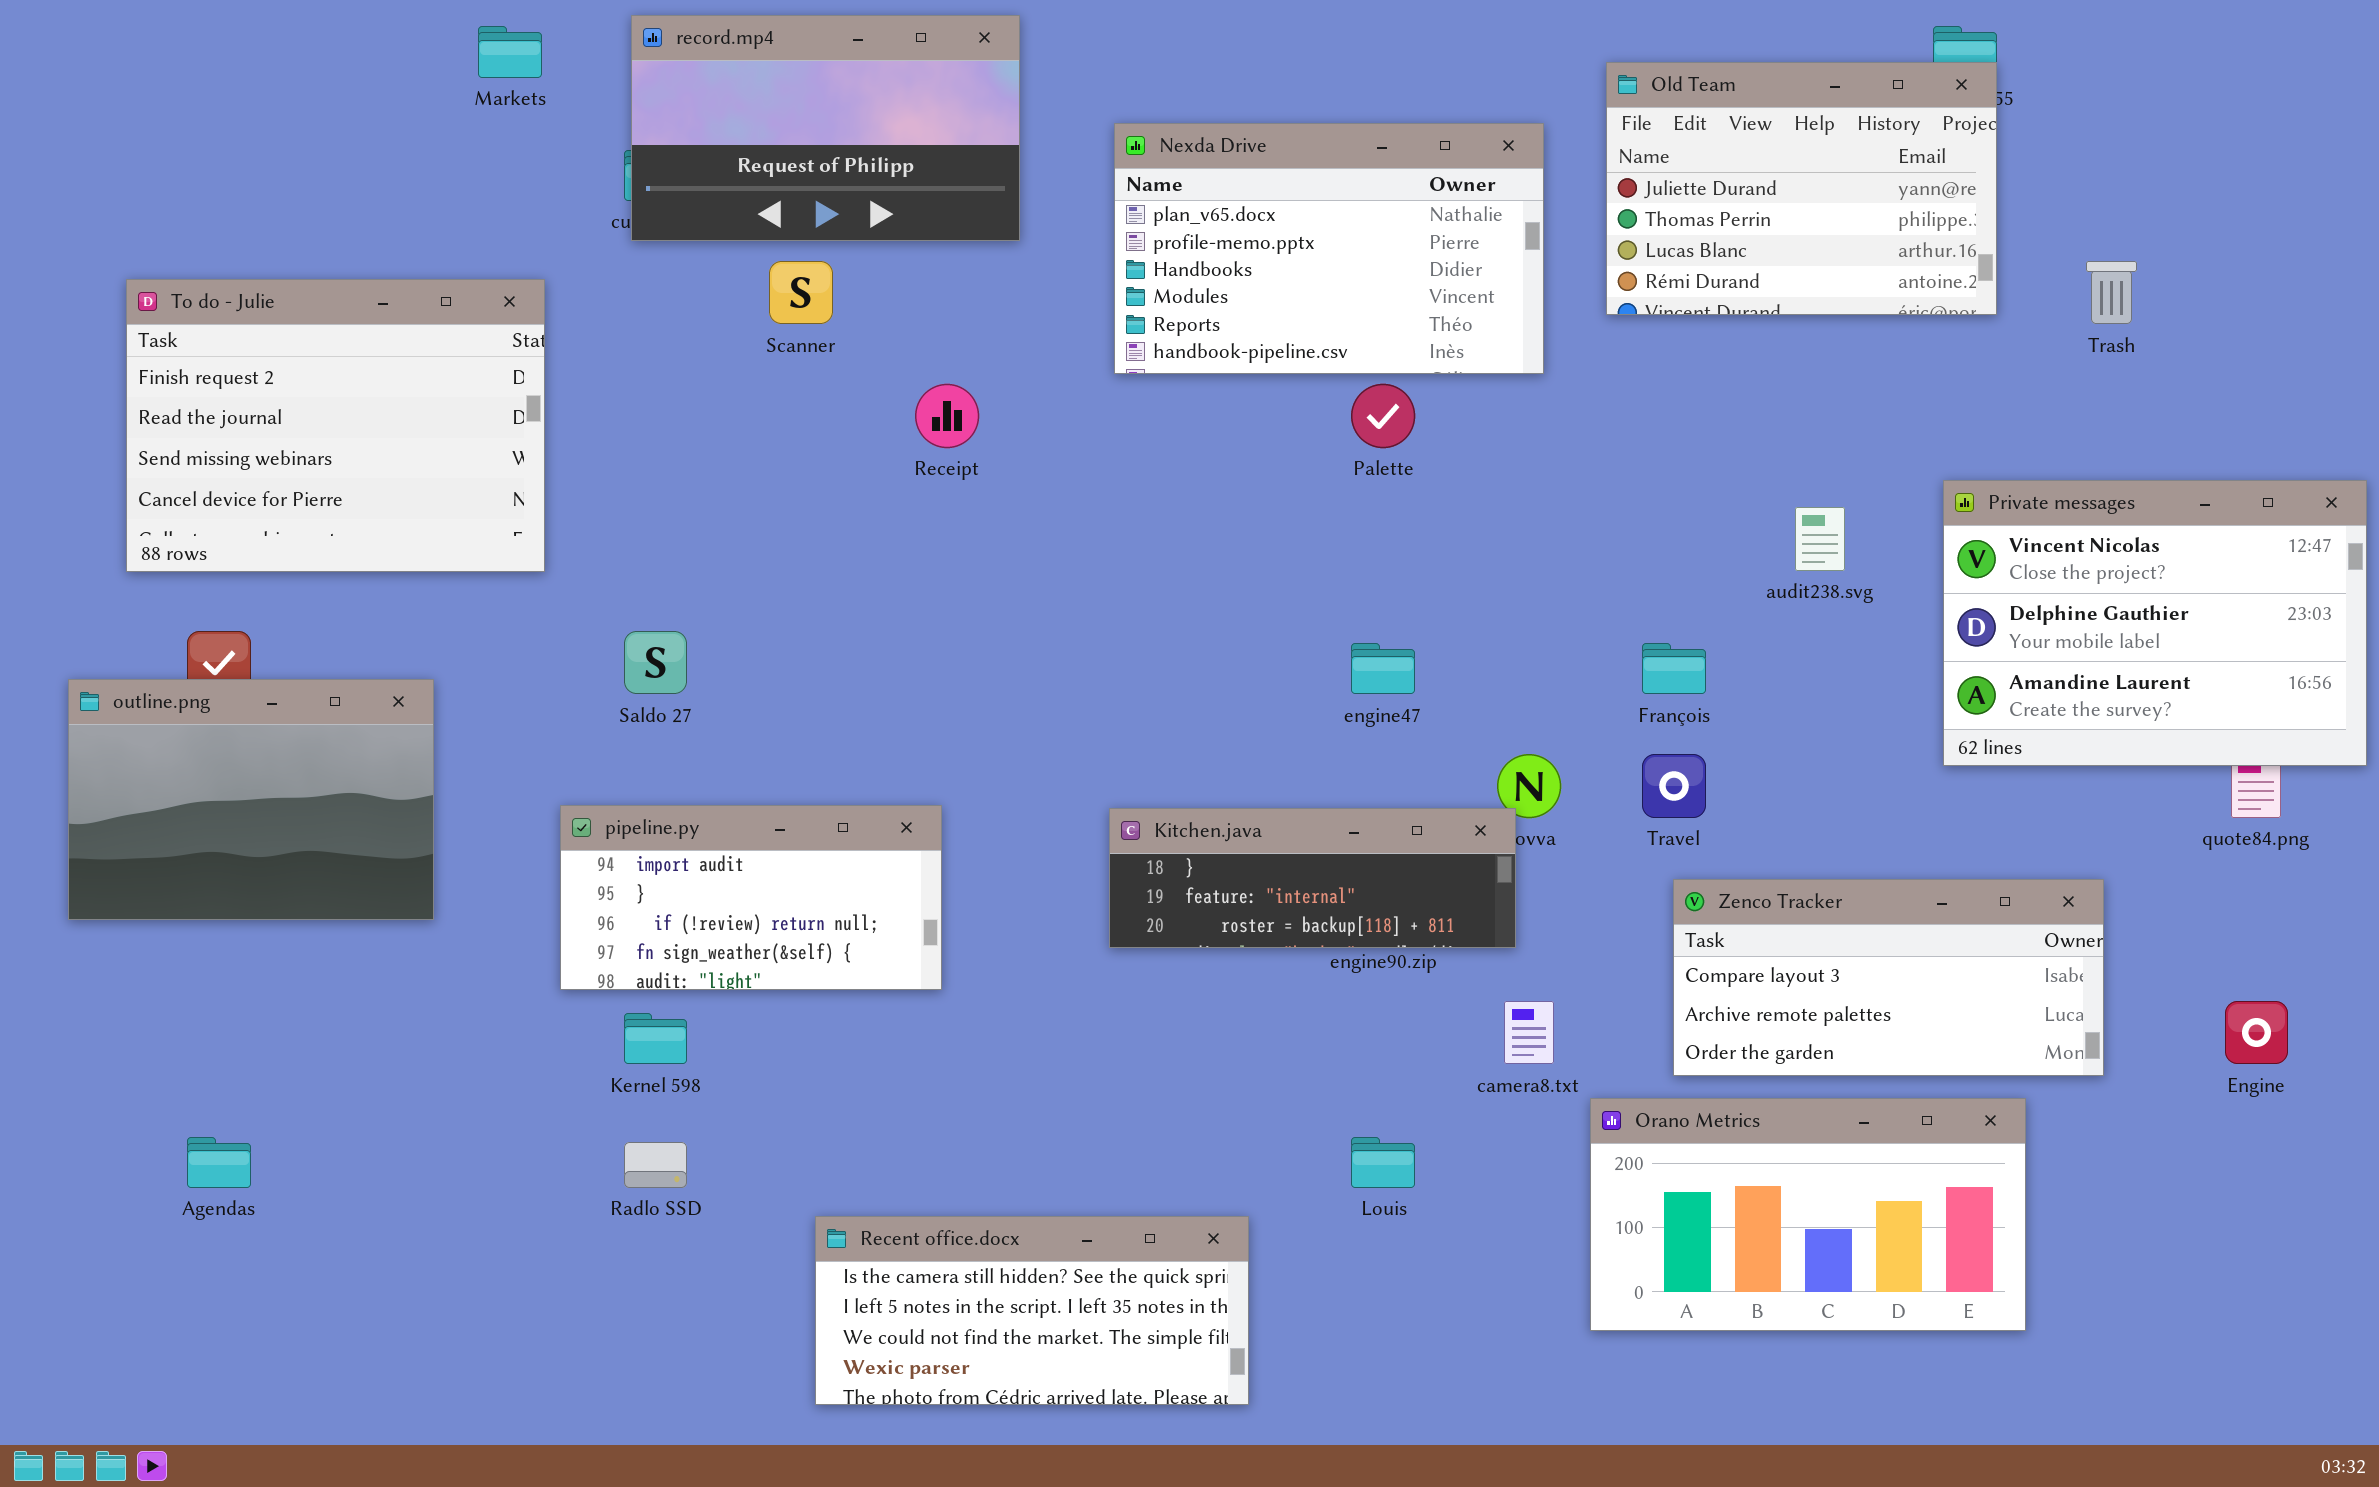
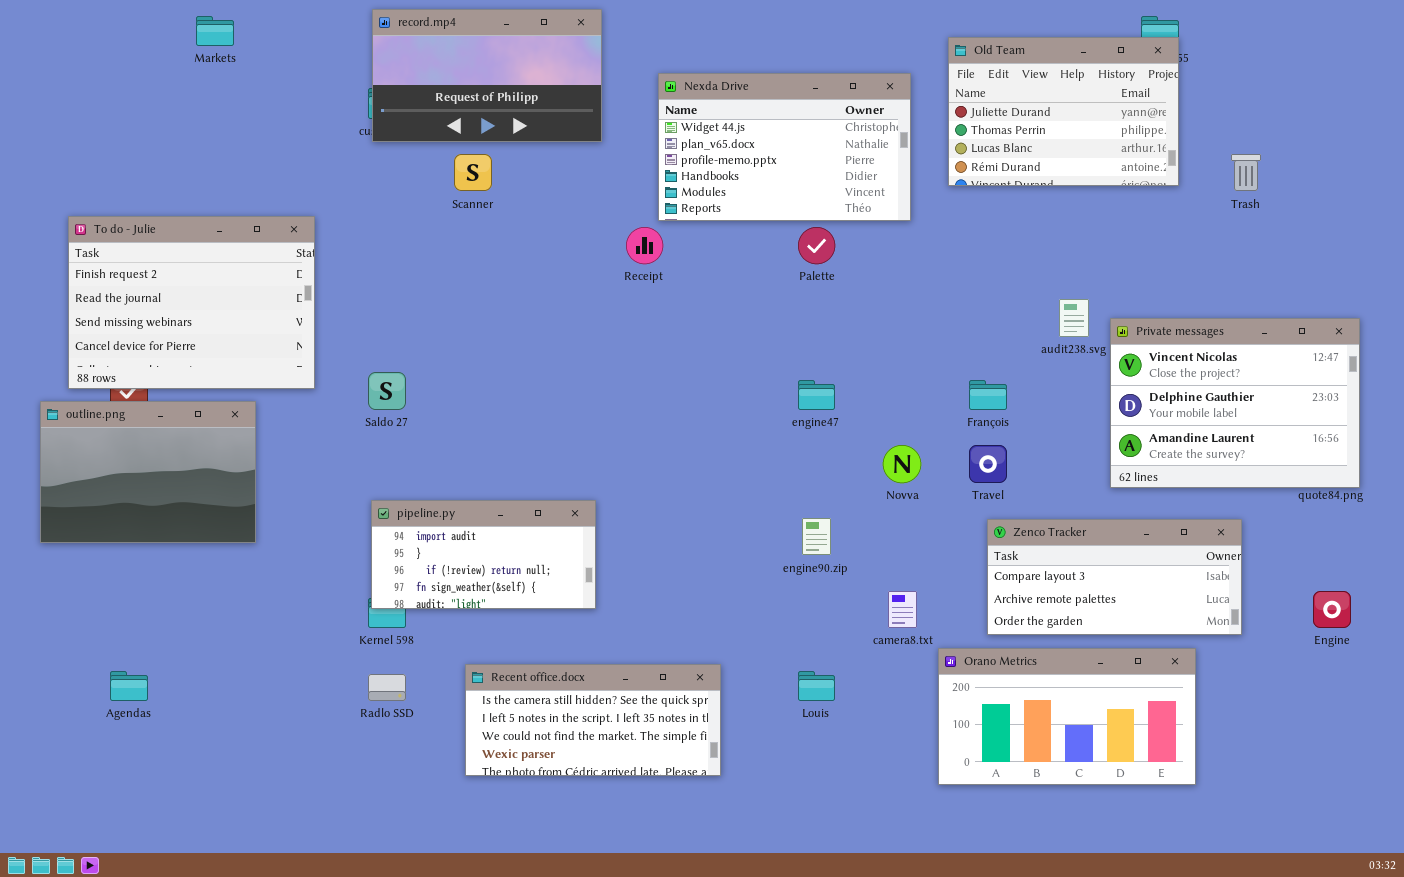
Markets: [478,26,542,78] -> [196,16,234,46], moved
Nexda Drive: [1114,123,1544,374] -> [658,73,911,221], scrolled up 1 row
To do - Julie: [126,279,545,572] -> [68,216,315,389], moved
Receipt: [915,384,979,448] -> [626,227,663,264], moved
Private messages: [1943,480,2367,766] -> [1110,318,1360,488], moved
pipeline.py: [560,805,942,990] -> [371,500,596,609], moved
Kitchen.java: [1109,808,1516,948] -> none, closed
Recent office.docx: [815,1216,1249,1405] -> [465,664,721,776], moved

